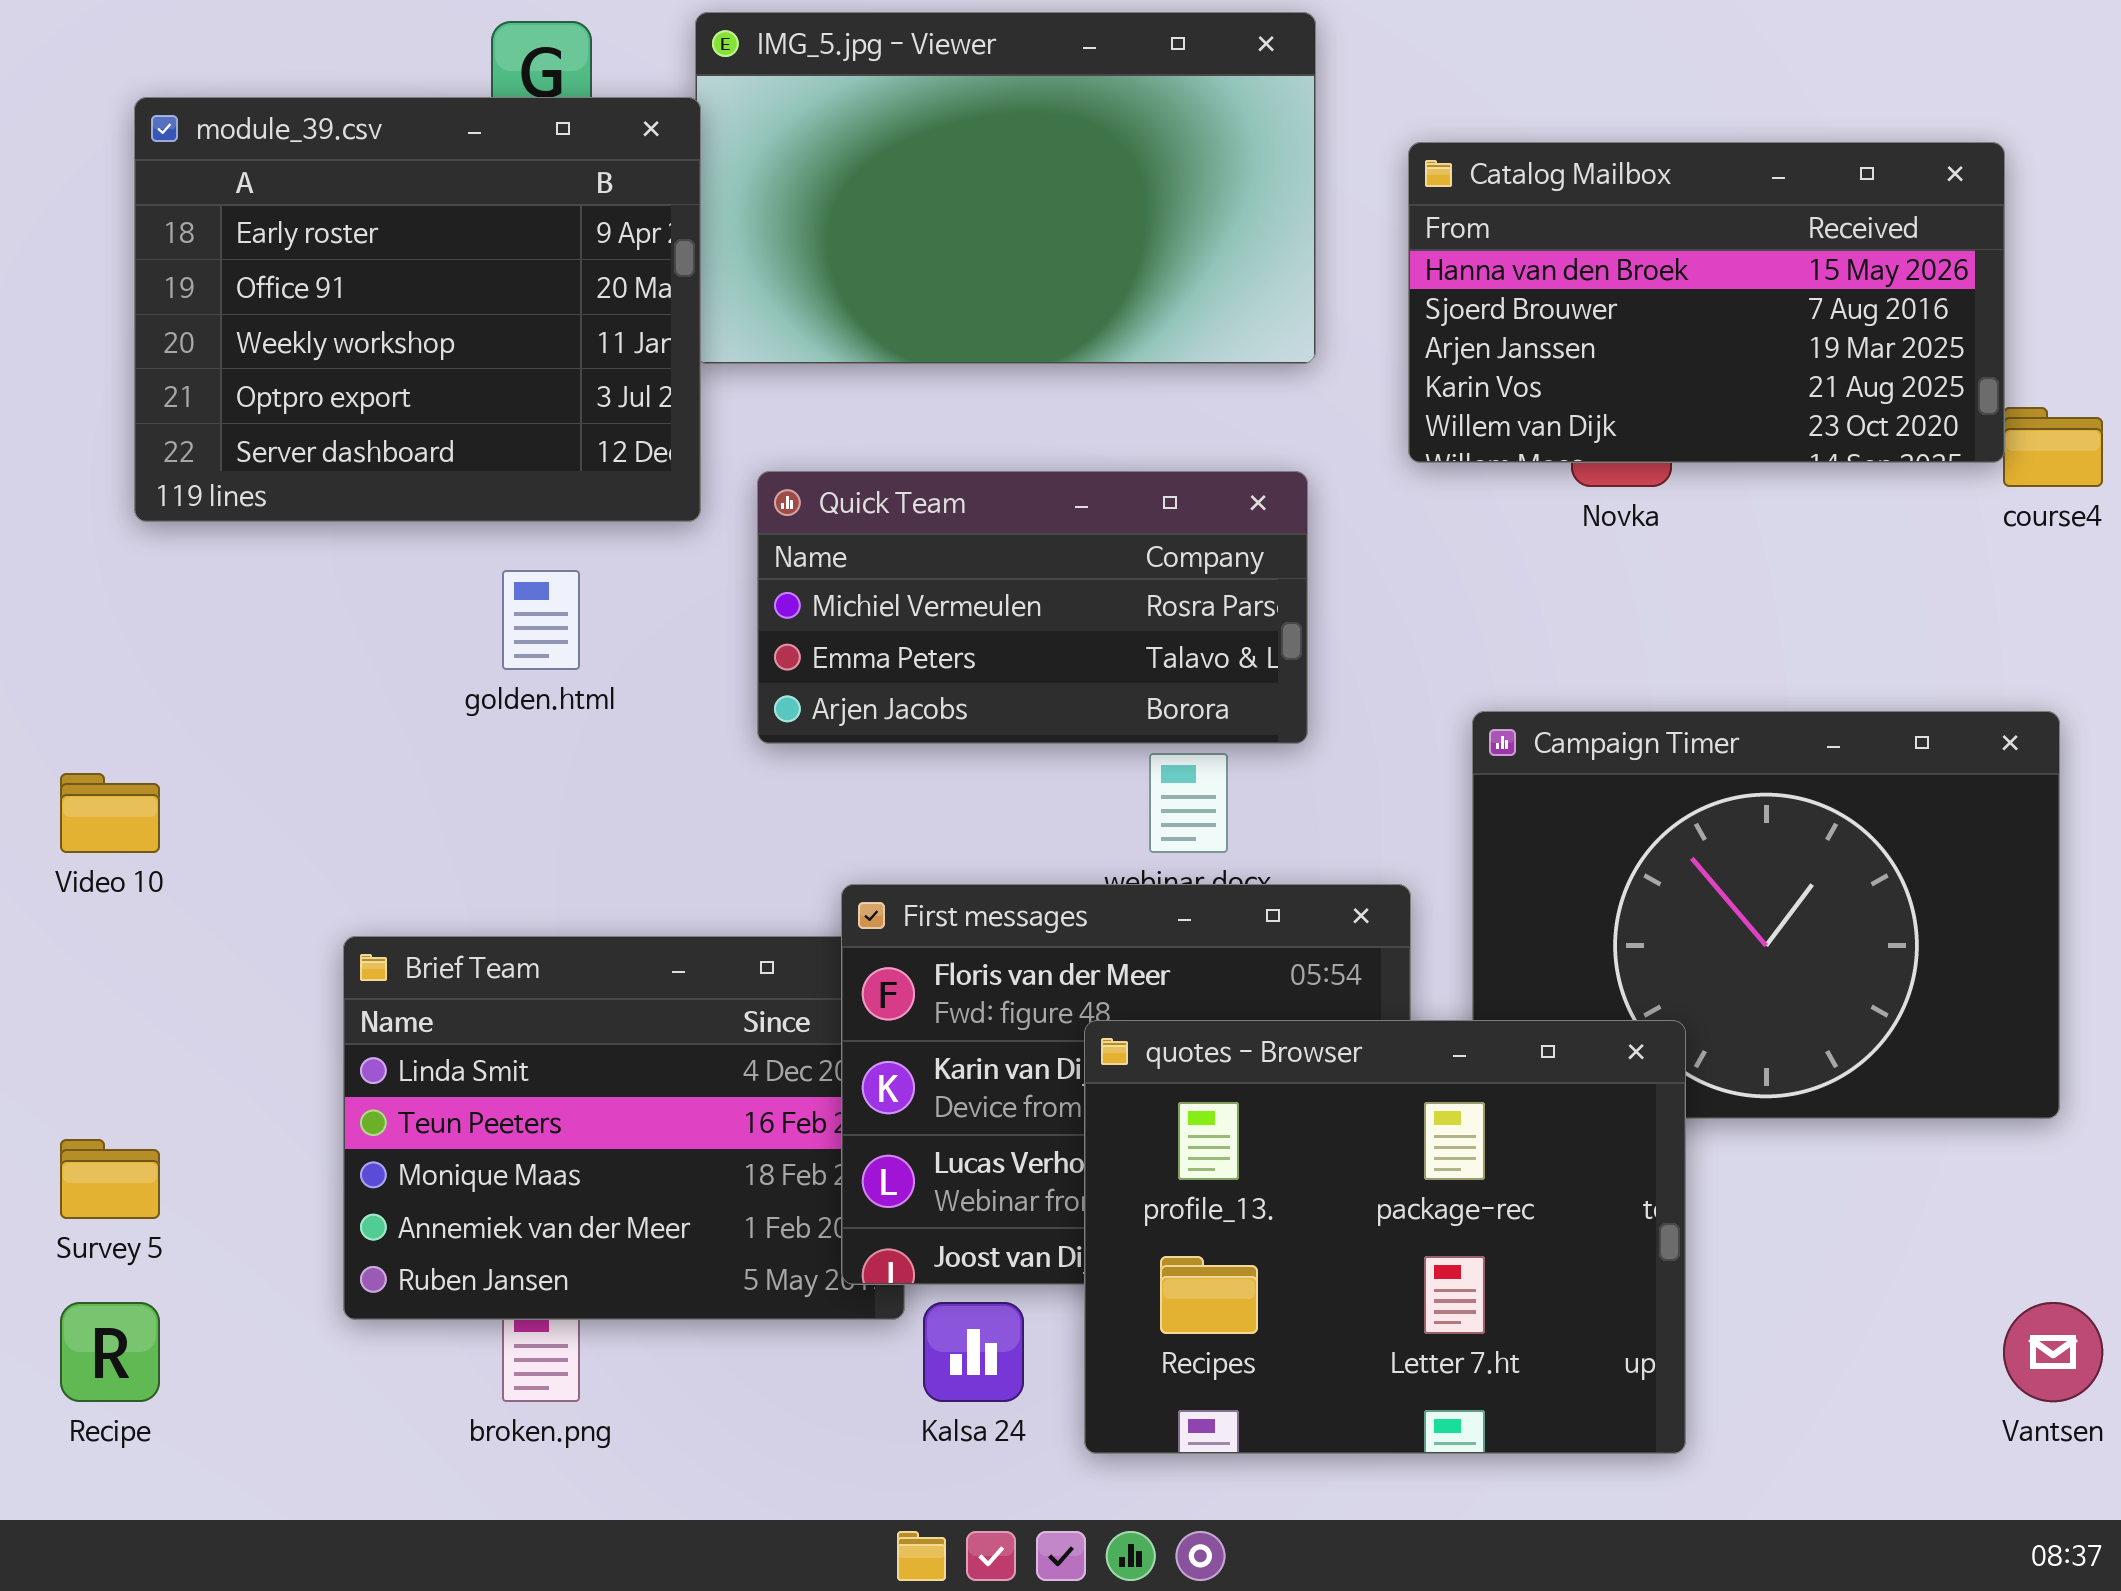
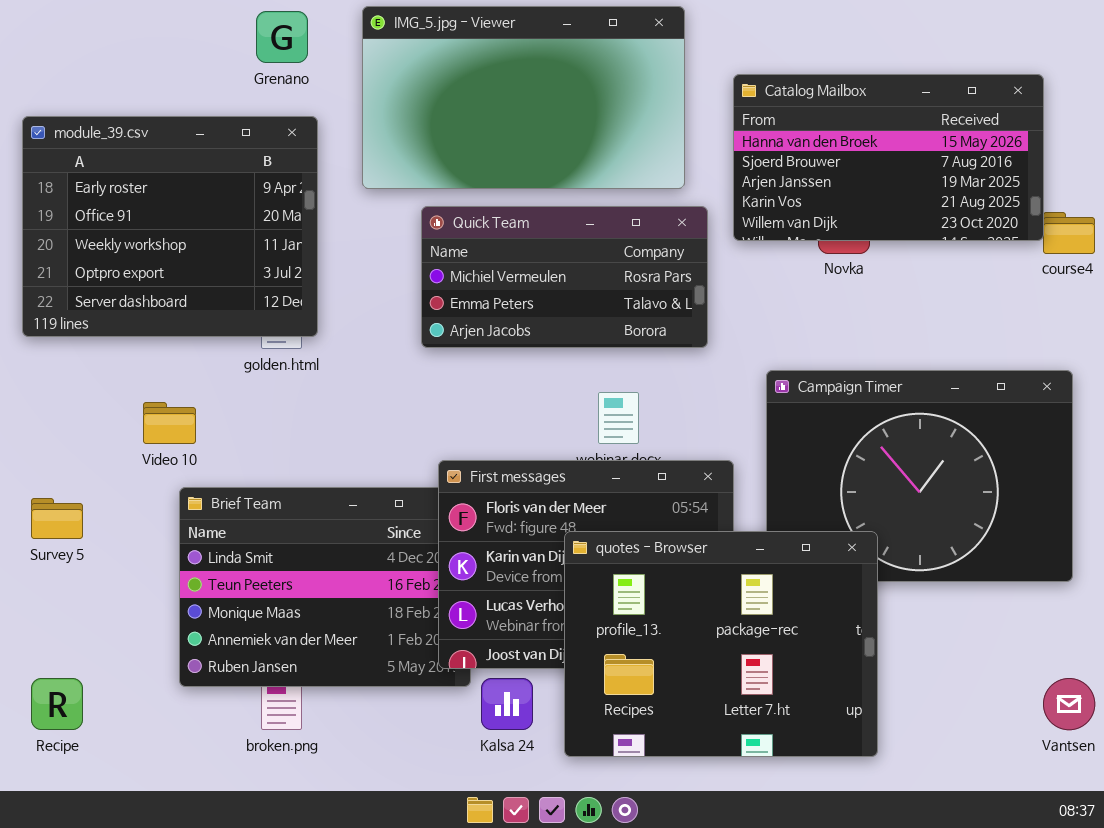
module_39.csv: [134,97,701,522] -> [22,116,318,337], moved
Quick Team: [757,471,1308,744] -> [421,206,708,348], moved
Video 10: [60,773,160,853] -> [143,402,196,444], moved
Survey 5: [60,1139,160,1219] -> [31,498,83,539], moved

